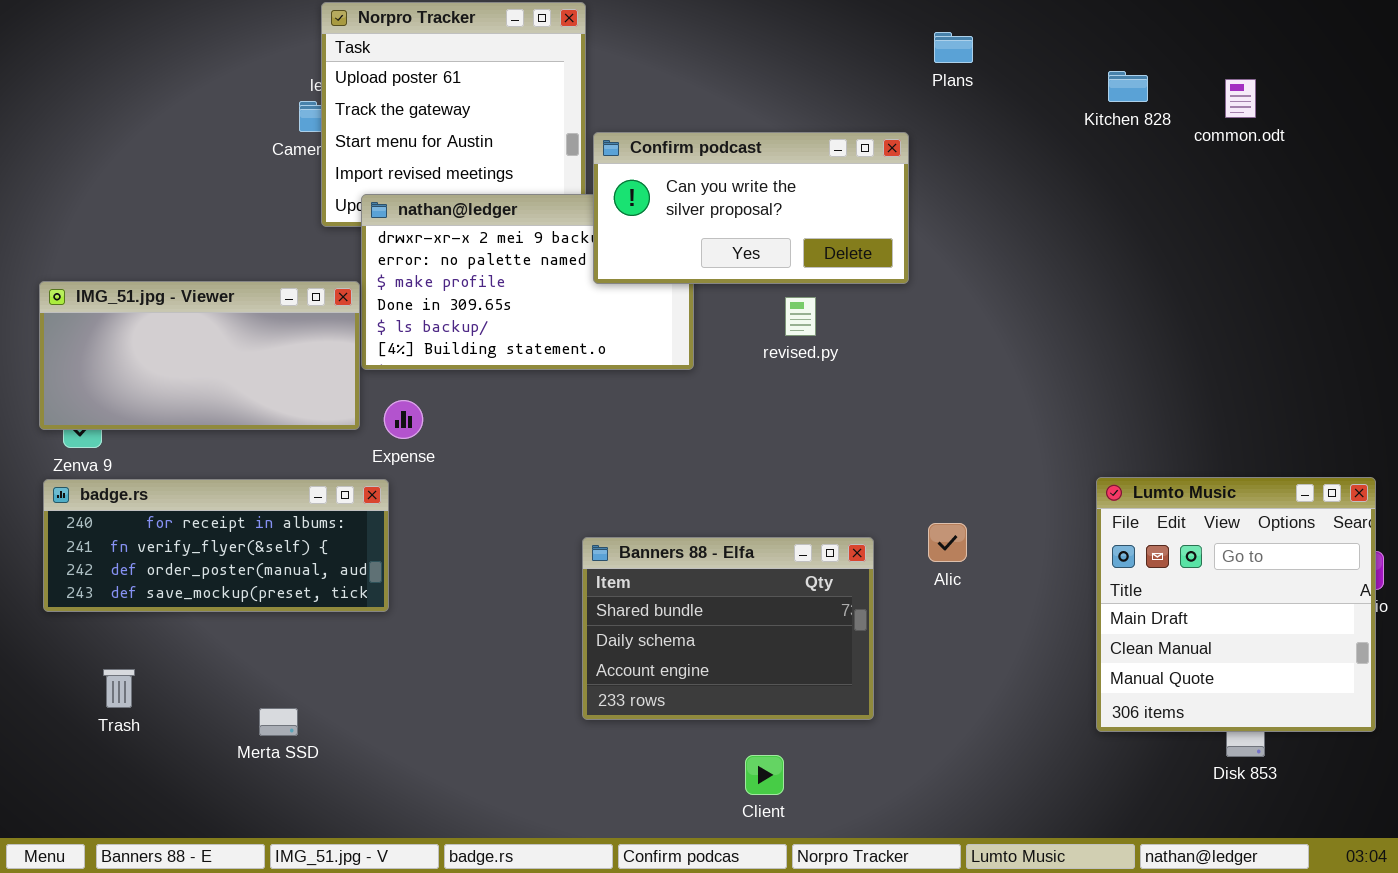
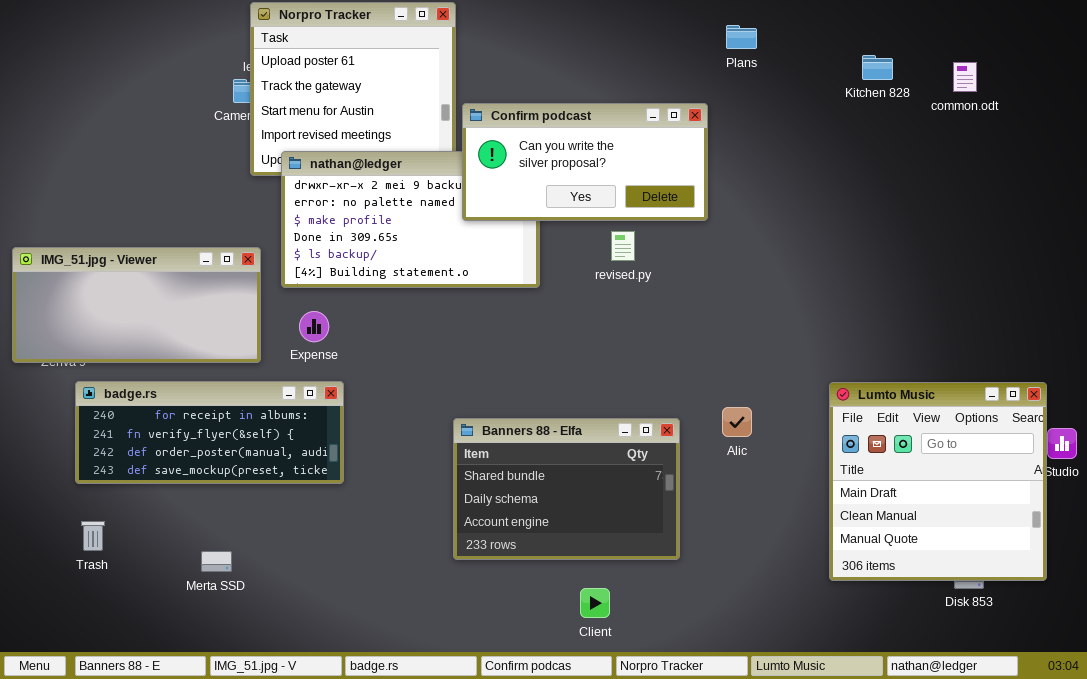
IMG_51.jpg - Viewer: [39,281,360,430] -> [12,247,261,363], moved
Lumto Music: [1096,477,1376,732] -> [829,382,1047,581], moved
badge.rs: [43,479,389,612] -> [75,381,344,484], moved

